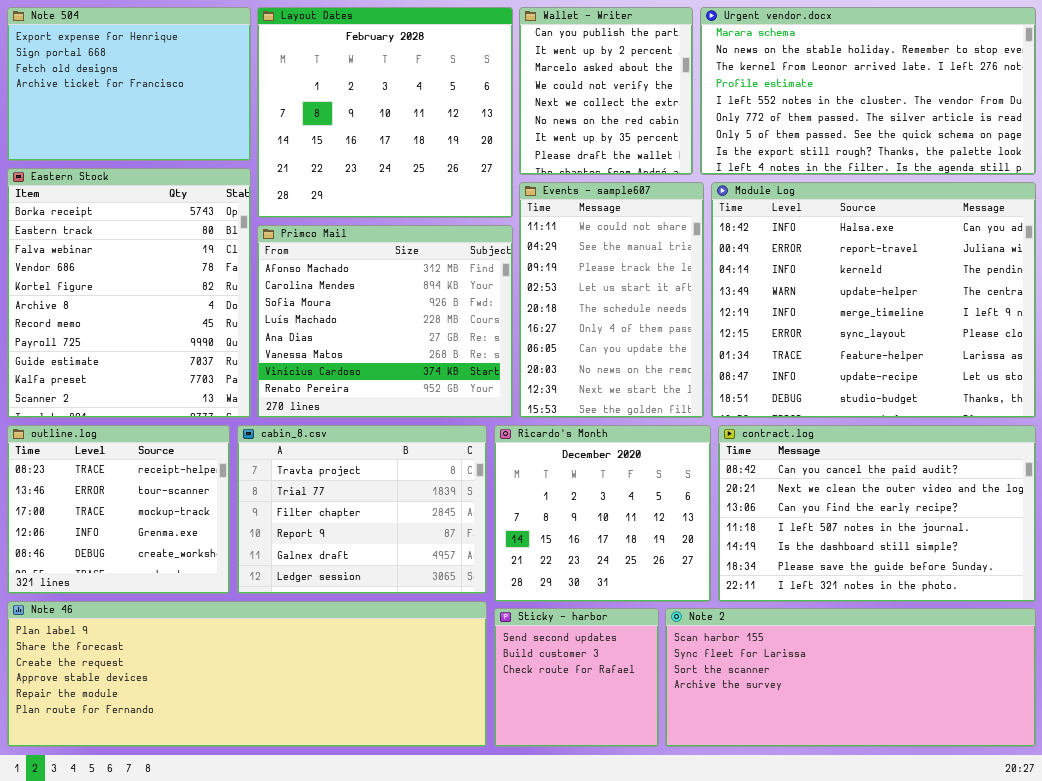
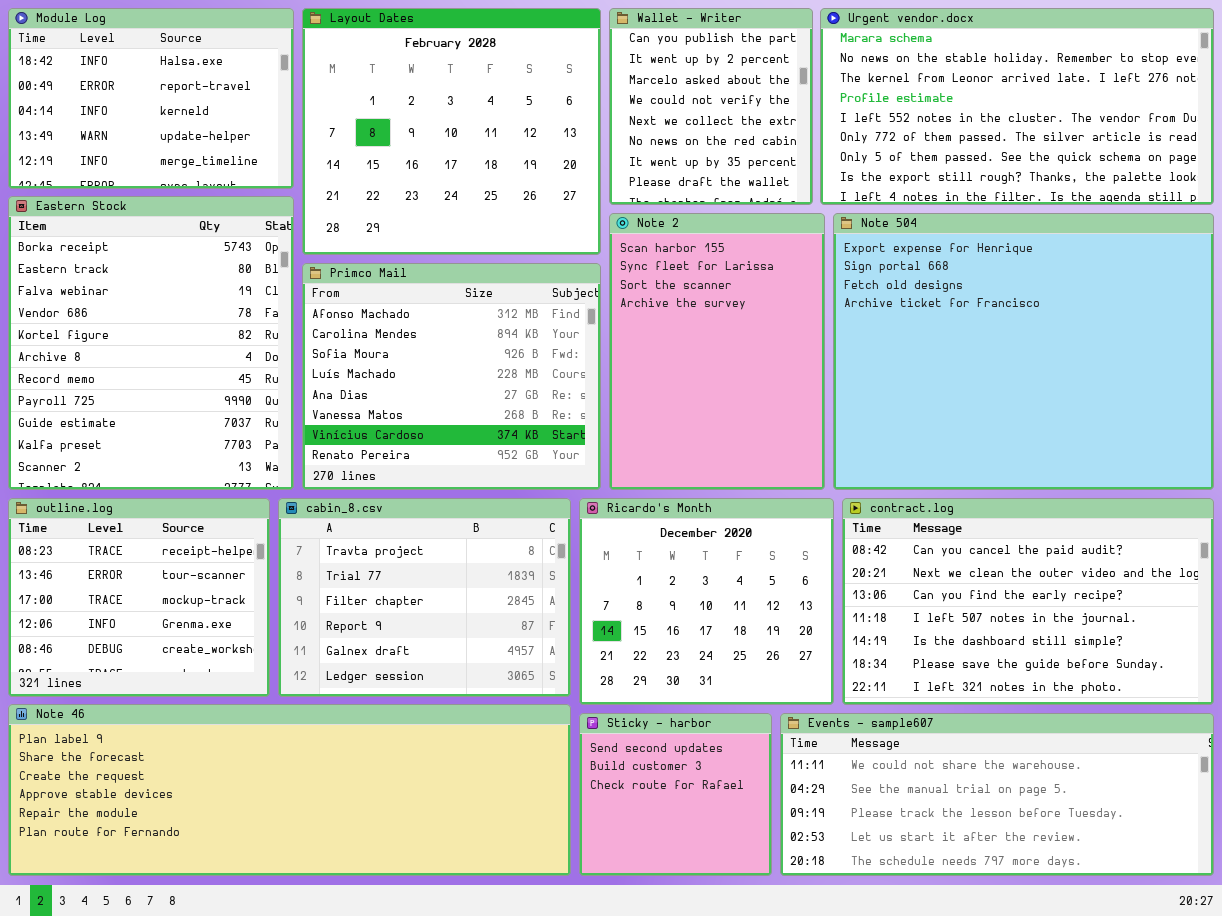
Note 504: [7,7,251,161] -> [833,213,1214,490], moved, resized
Events - sample607: [519,182,704,418] -> [780,713,1214,876], moved, resized
Module Log: [711,182,1036,418] -> [8,8,294,189], moved, resized
Note 2: [665,608,1036,747] -> [609,213,825,490], moved, resized

